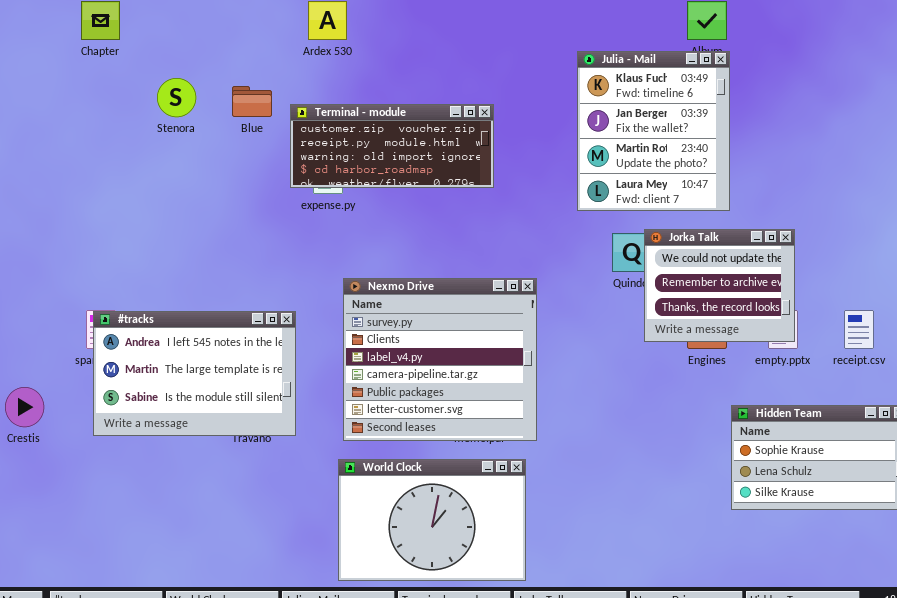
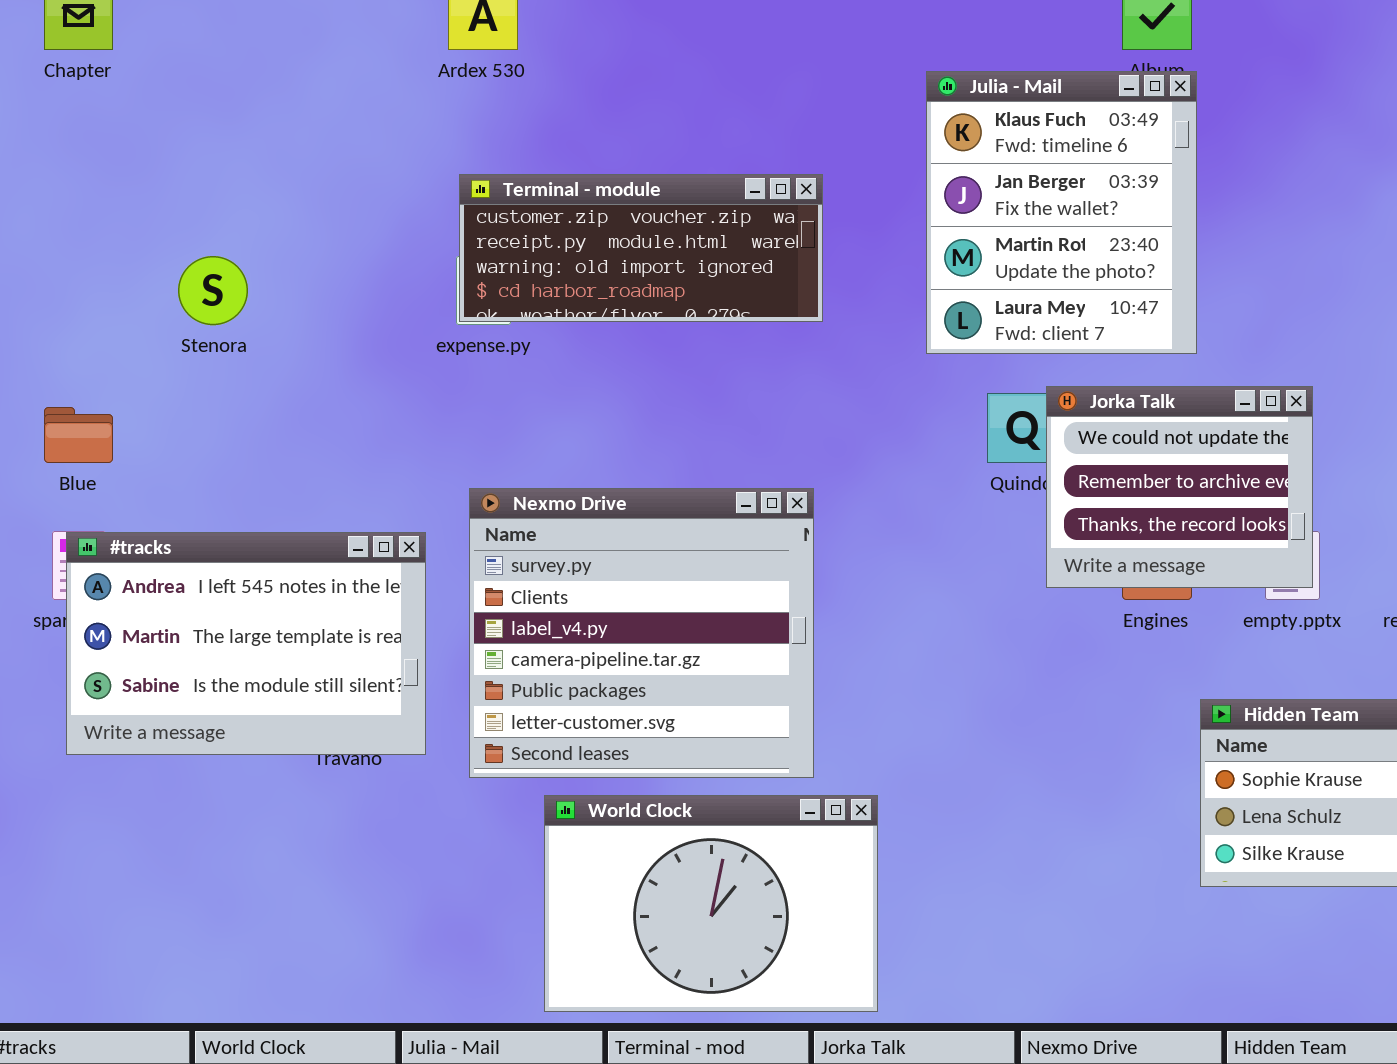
Stenora: [157,78,196,117] -> [178,256,248,325], moved
Blue: [232,86,272,117] -> [44,407,113,463], moved
Terminal - module: [290,104,494,188] -> [459,174,823,322], moved
Nexmo Drive: [343,278,537,441] -> [469,488,814,778], moved
World Clock: [338,459,526,581] -> [544,795,878,1012], moved

